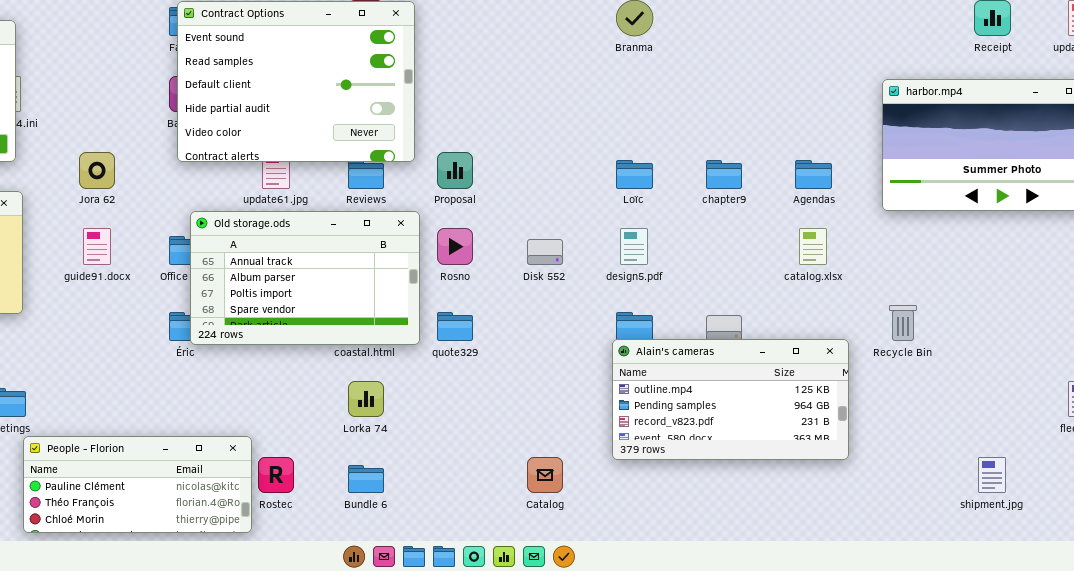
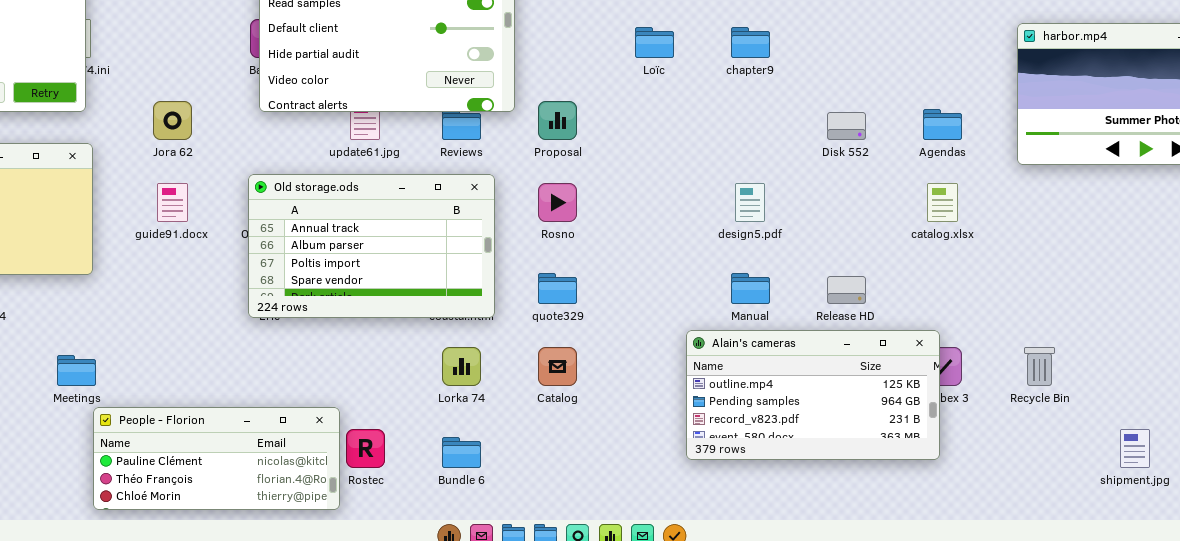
Loïc: [616,160,653,189] -> [635,27,674,58], moved
chapter9: [706,160,742,189] -> [731,27,770,58], moved
Old storage.ods: [190,211,420,345] -> [248,174,495,318], moved
Disk 552: [527,239,563,265] -> [827,112,866,140], moved
Recycle Bin: [889,305,917,341] -> [1024,347,1055,386], moved
Alain's cameras: [612,339,849,460] -> [686,330,940,460], moved
Catalog: [527,457,563,493] -> [538,347,577,386], moved

